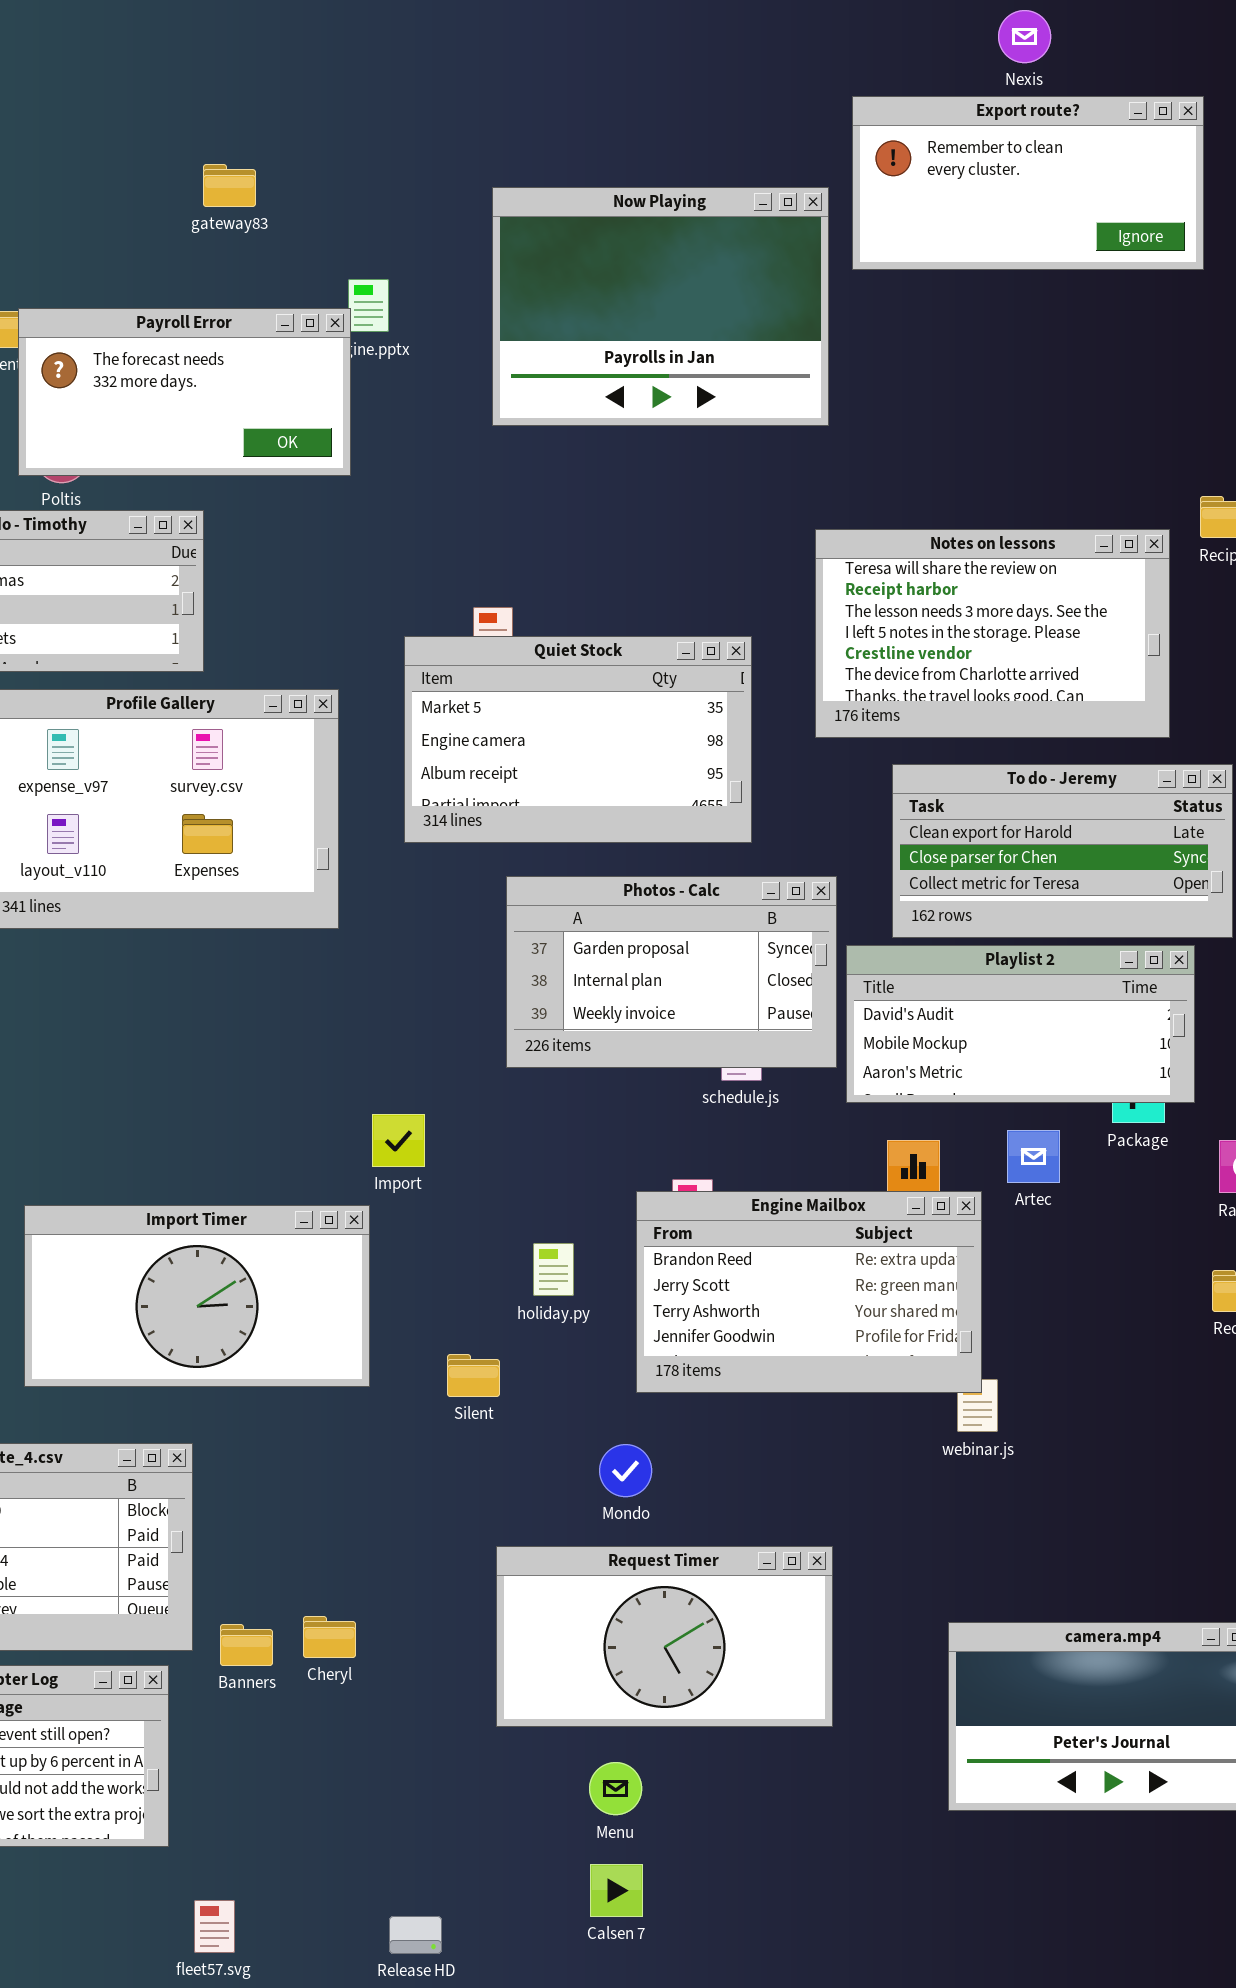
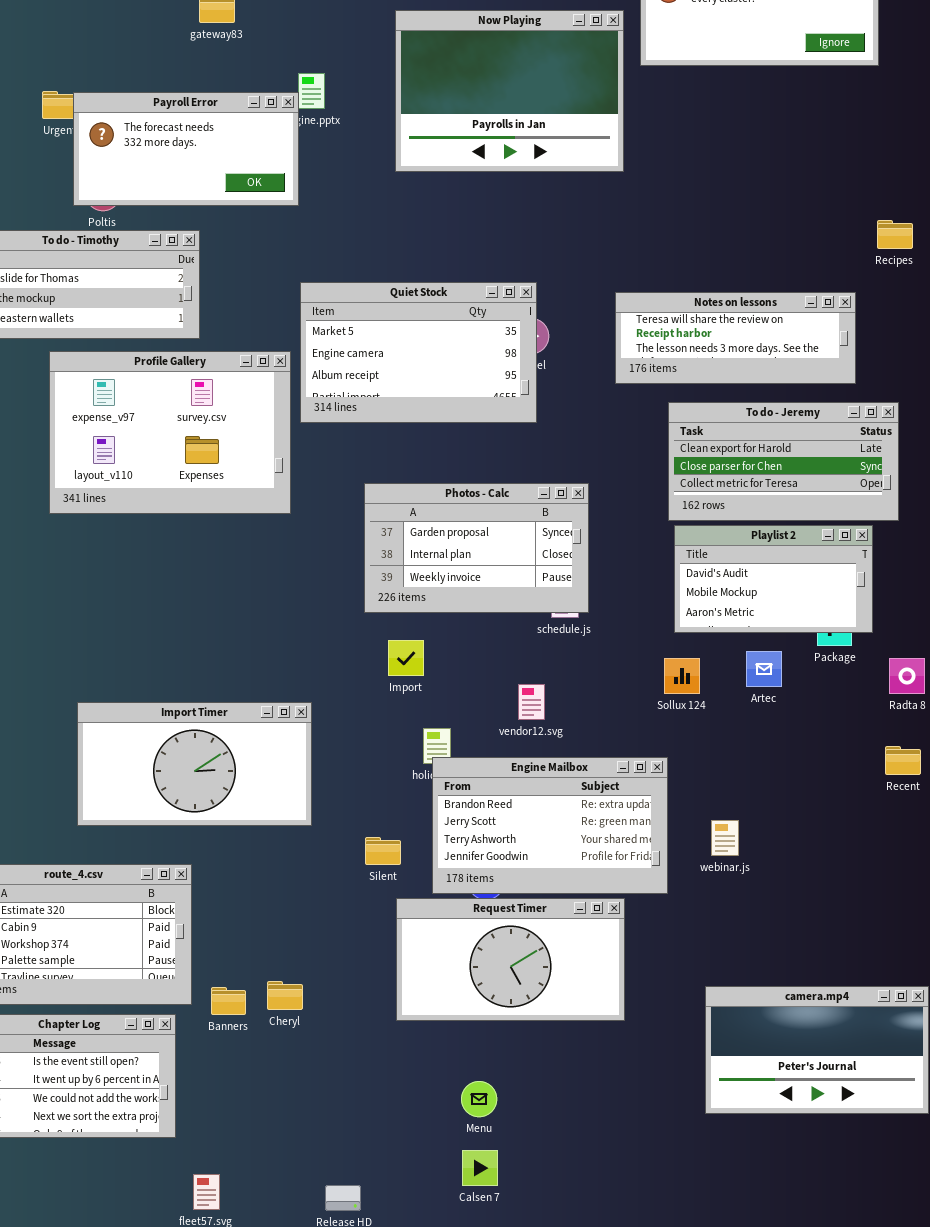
Notes on lessons: [815,529,1170,738] -> [615,292,856,384], resized
Quiet Stock: [404,636,752,843] -> [300,282,537,423], moved
Photos - Calc: [506,876,837,1068] -> [364,483,589,613], moved
Playlist 2: [846,945,1195,1103] -> [674,525,873,633], resized
Import: [372,1114,425,1167] -> [388,640,424,676], moved
Engine Mailbox: [636,1191,982,1393] -> [432,757,668,894], moved
Silent: [447,1354,500,1397] -> [365,837,401,865], moved
Request Timer: [496,1546,833,1727] -> [396,898,625,1021], moved

